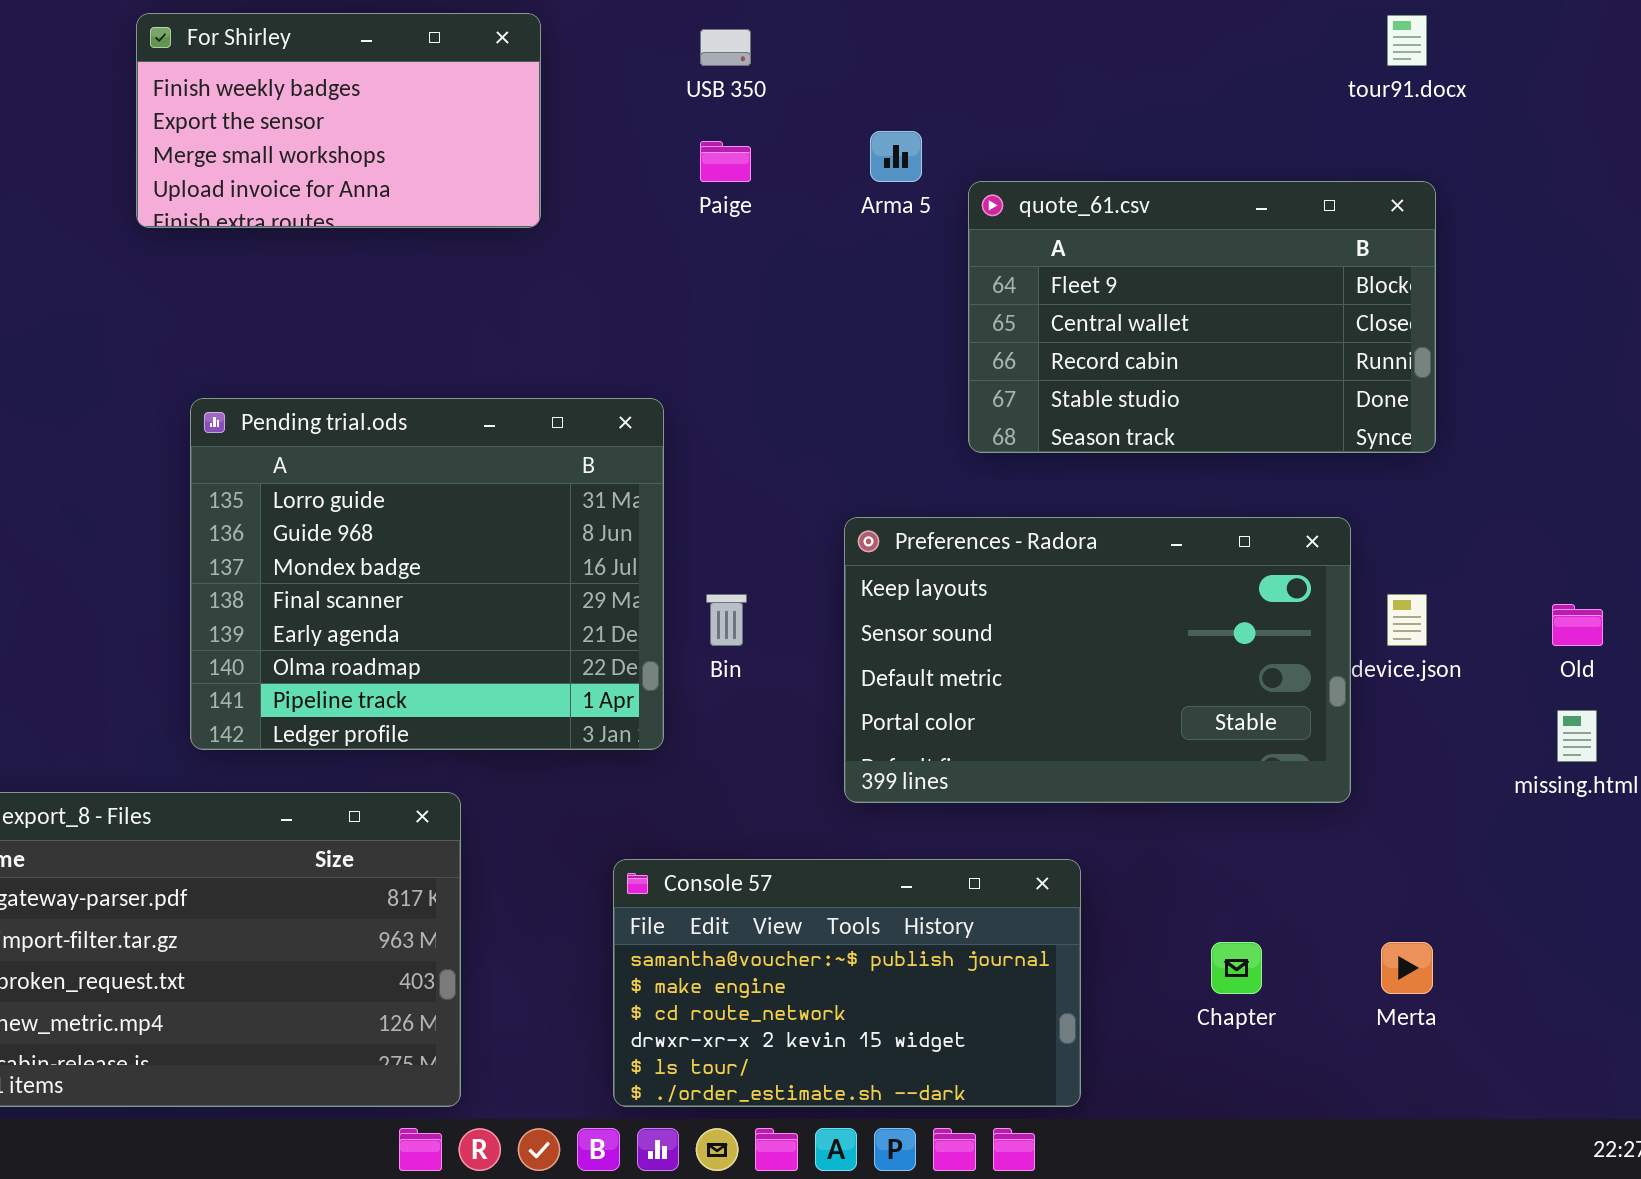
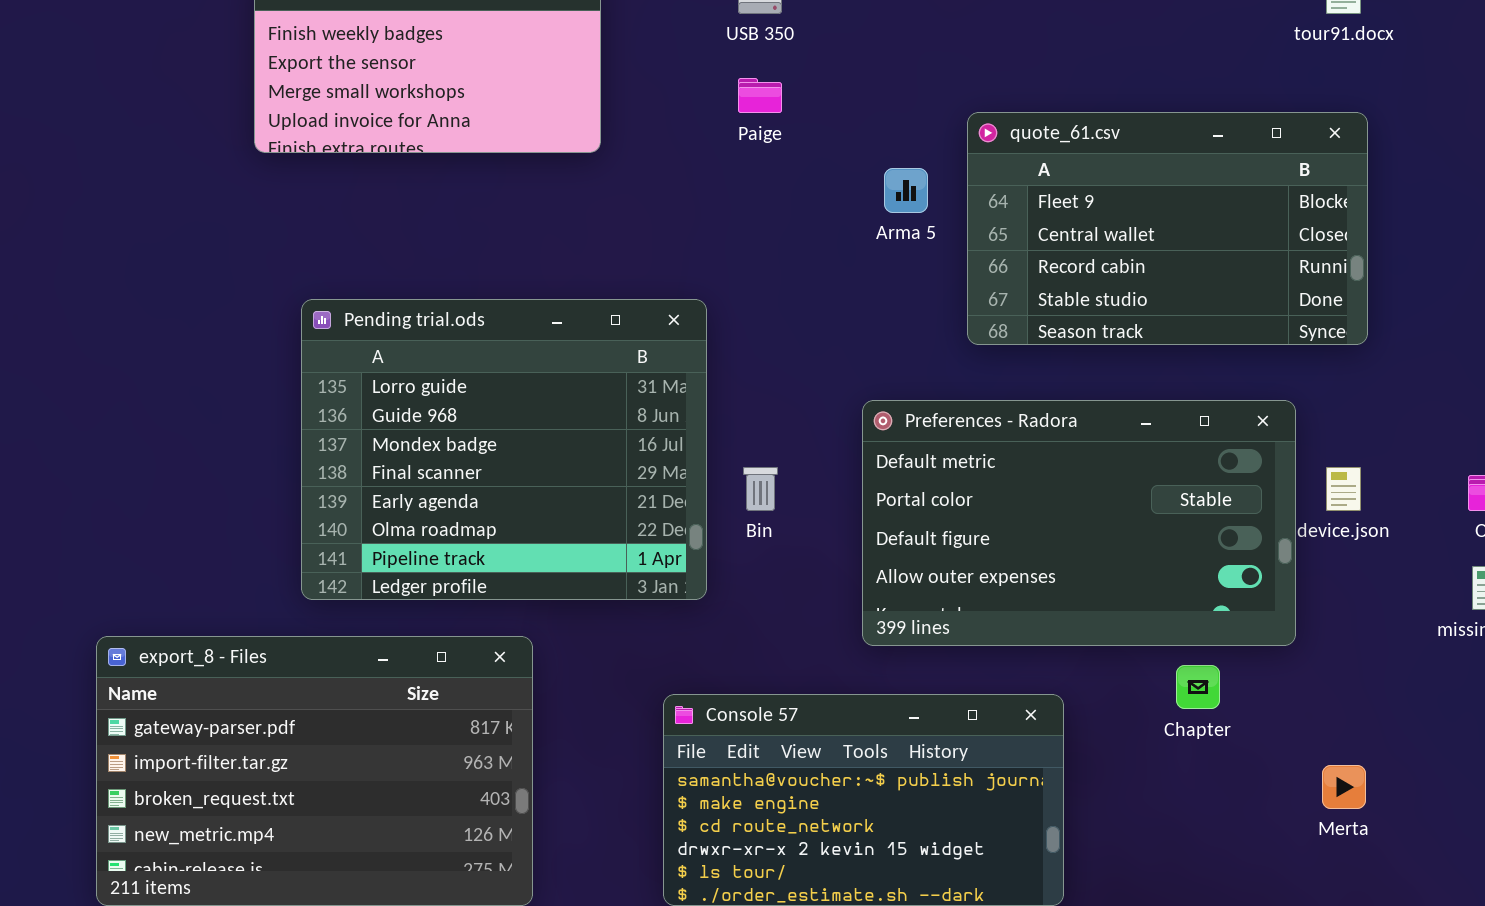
Arma 5: [870,131,922,182] -> [884,168,928,213], moved
Preferences - Radora: [844,517,1351,803] -> [862,400,1296,646], scrolled down 2 rows
Chapter: [1211,942,1262,994] -> [1176,665,1220,709], moved

